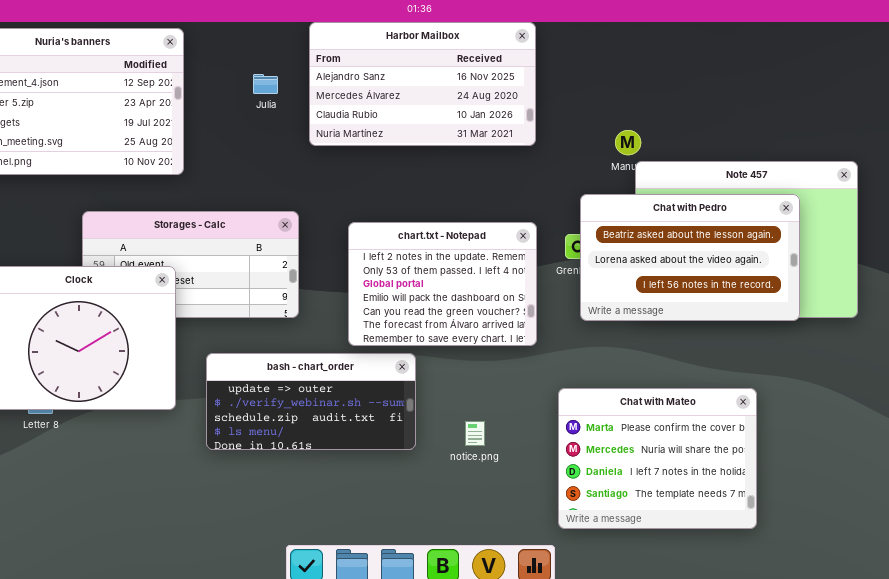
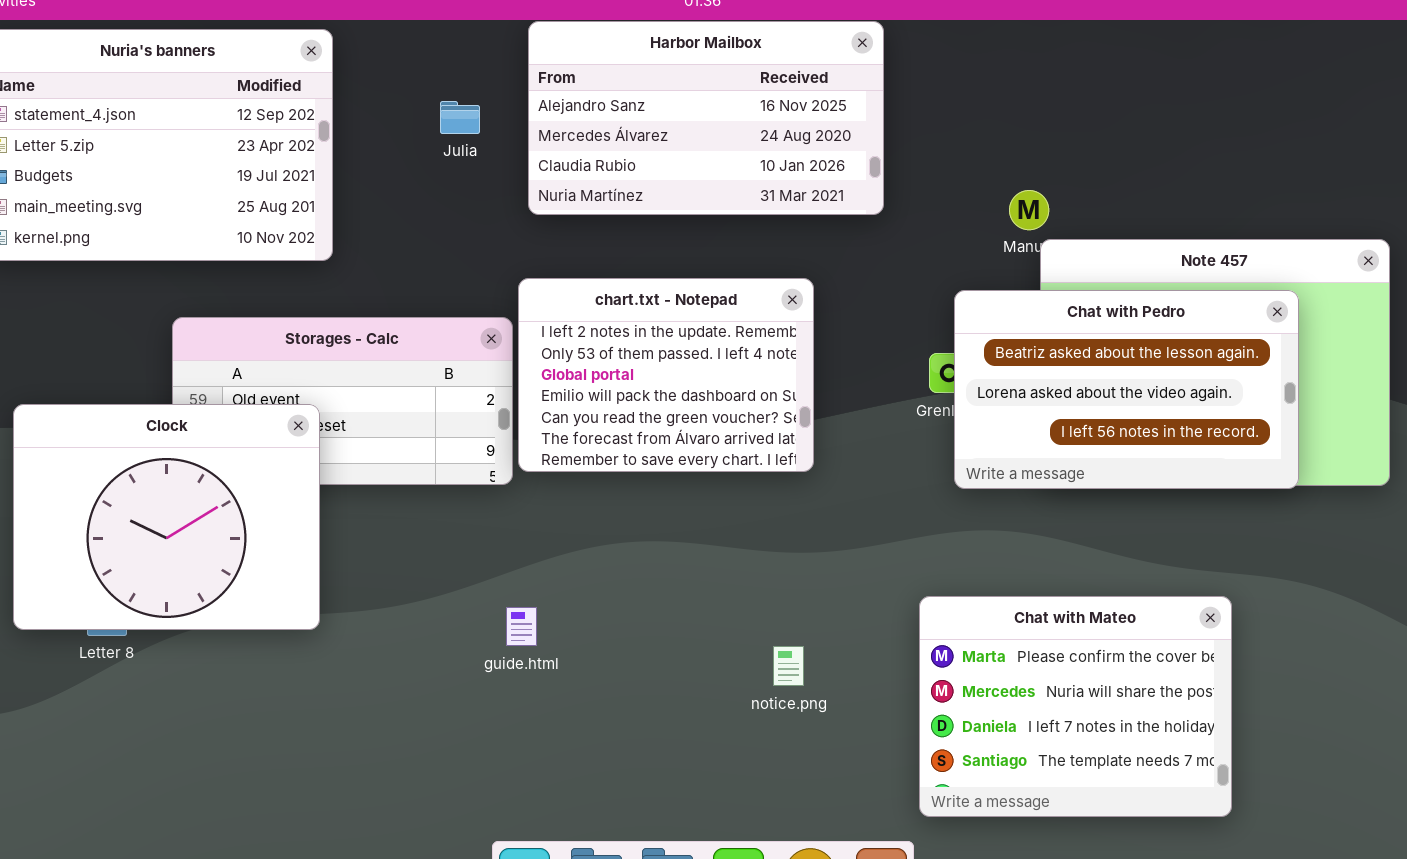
chart.txt - Notepad: [348,222,537,346] -> [518,278,814,472], moved
bash - chart_order: [206,353,416,450] -> none, closed

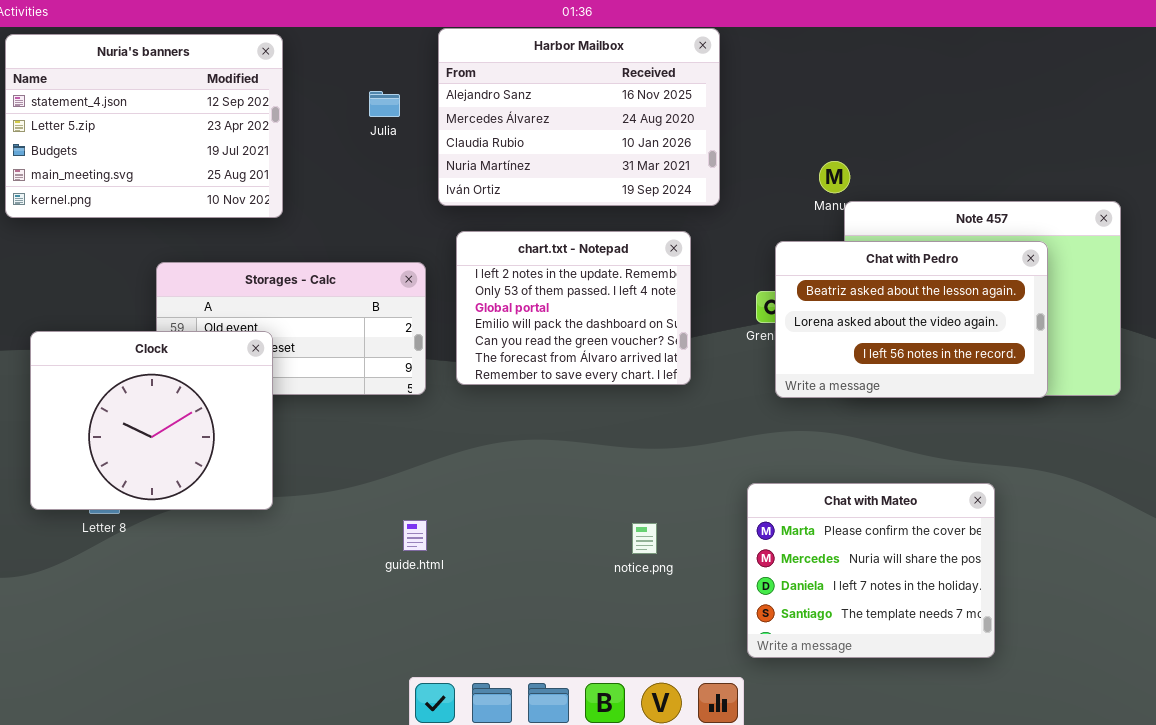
Harbor Mailbox: [528,21,884,215] -> [438,28,720,206], resized
chart.txt - Notepad: [518,278,814,472] -> [456,231,691,385], moved
guide.html: [506,607,537,646] -> [403,520,427,551], moved

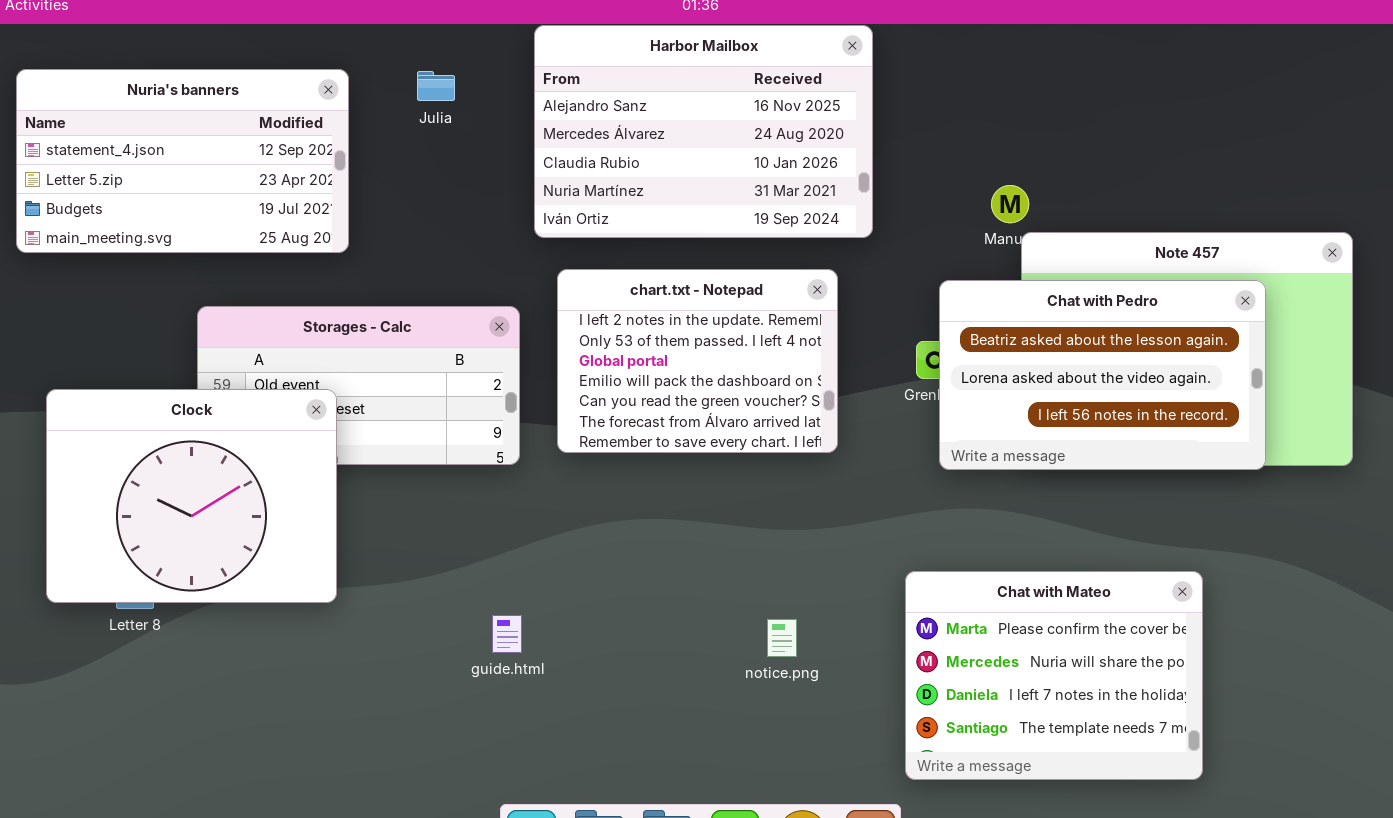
Nuria's banners: [5,34,283,218] -> [16,69,349,253], resized
Julia: [369,91,400,117] -> [417,71,455,101], moved

